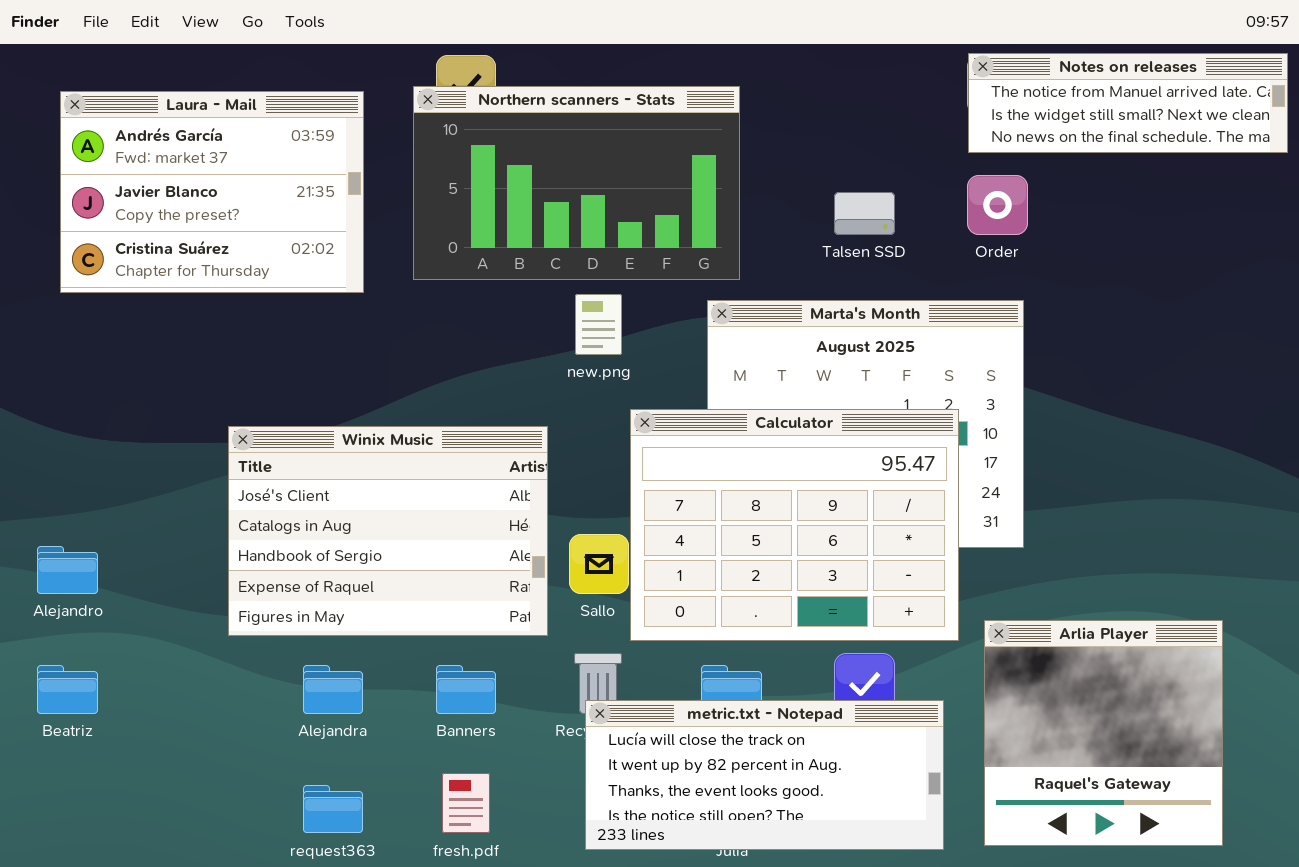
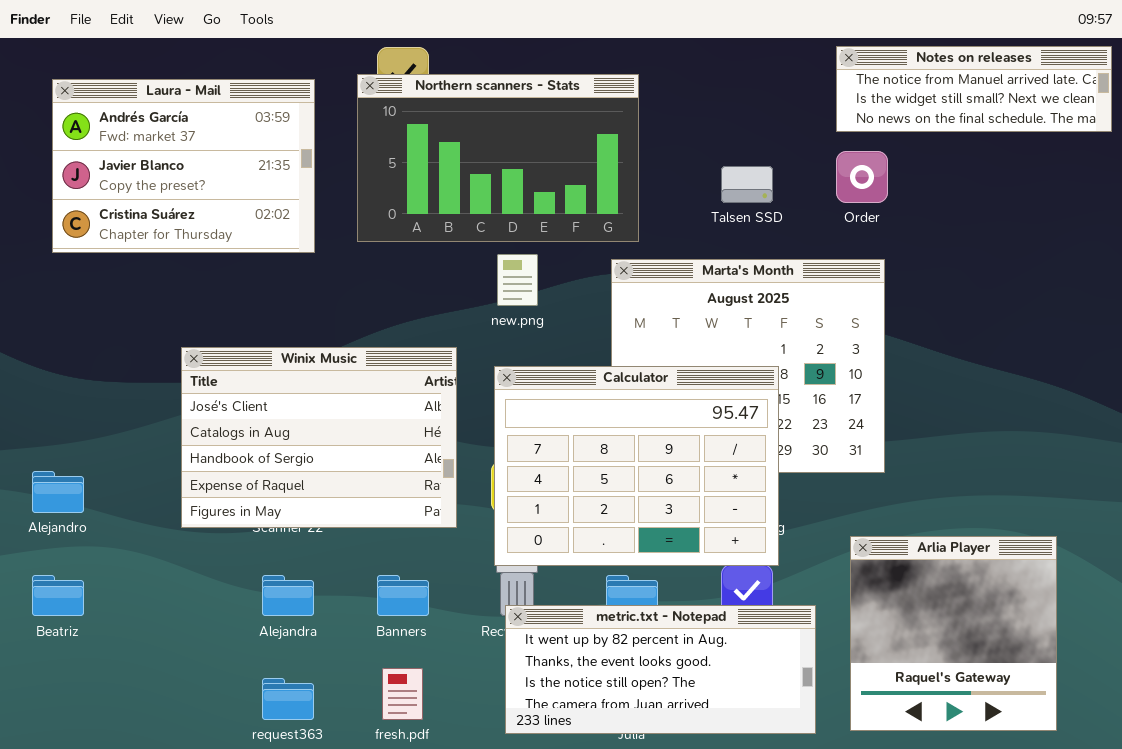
Calculator: [630,409,959,641] -> [494,366,779,566], moved
Winix Music: [228,426,548,636] -> [181,347,457,528], moved
metric.txt - Notepad: [585,700,944,850] -> [505,605,816,734], scrolled down 1 row

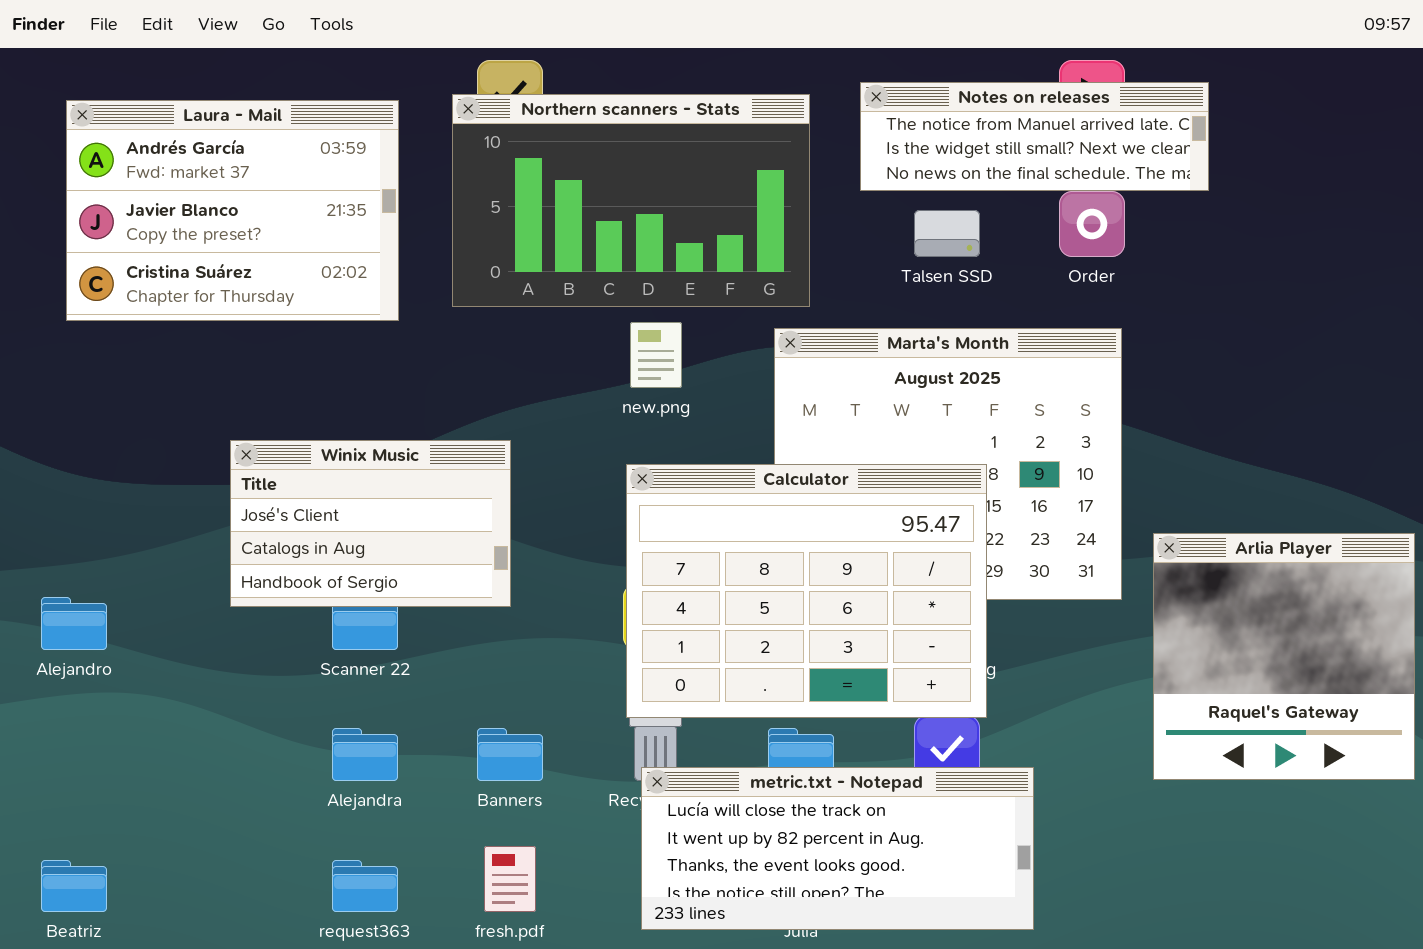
Notes on releases: [836,46,1112,132] -> [860,82,1209,191], moved
Winix Music: [181,347,457,528] -> [230,440,511,607], resized
Arlia Player: [850,536,1057,731] -> [1153,533,1415,780], moved
Beatriz: [32,575,84,616] -> [41,860,107,912], moved
metric.txt - Notepad: [505,605,816,734] -> [641,767,1034,930], scrolled up 1 row

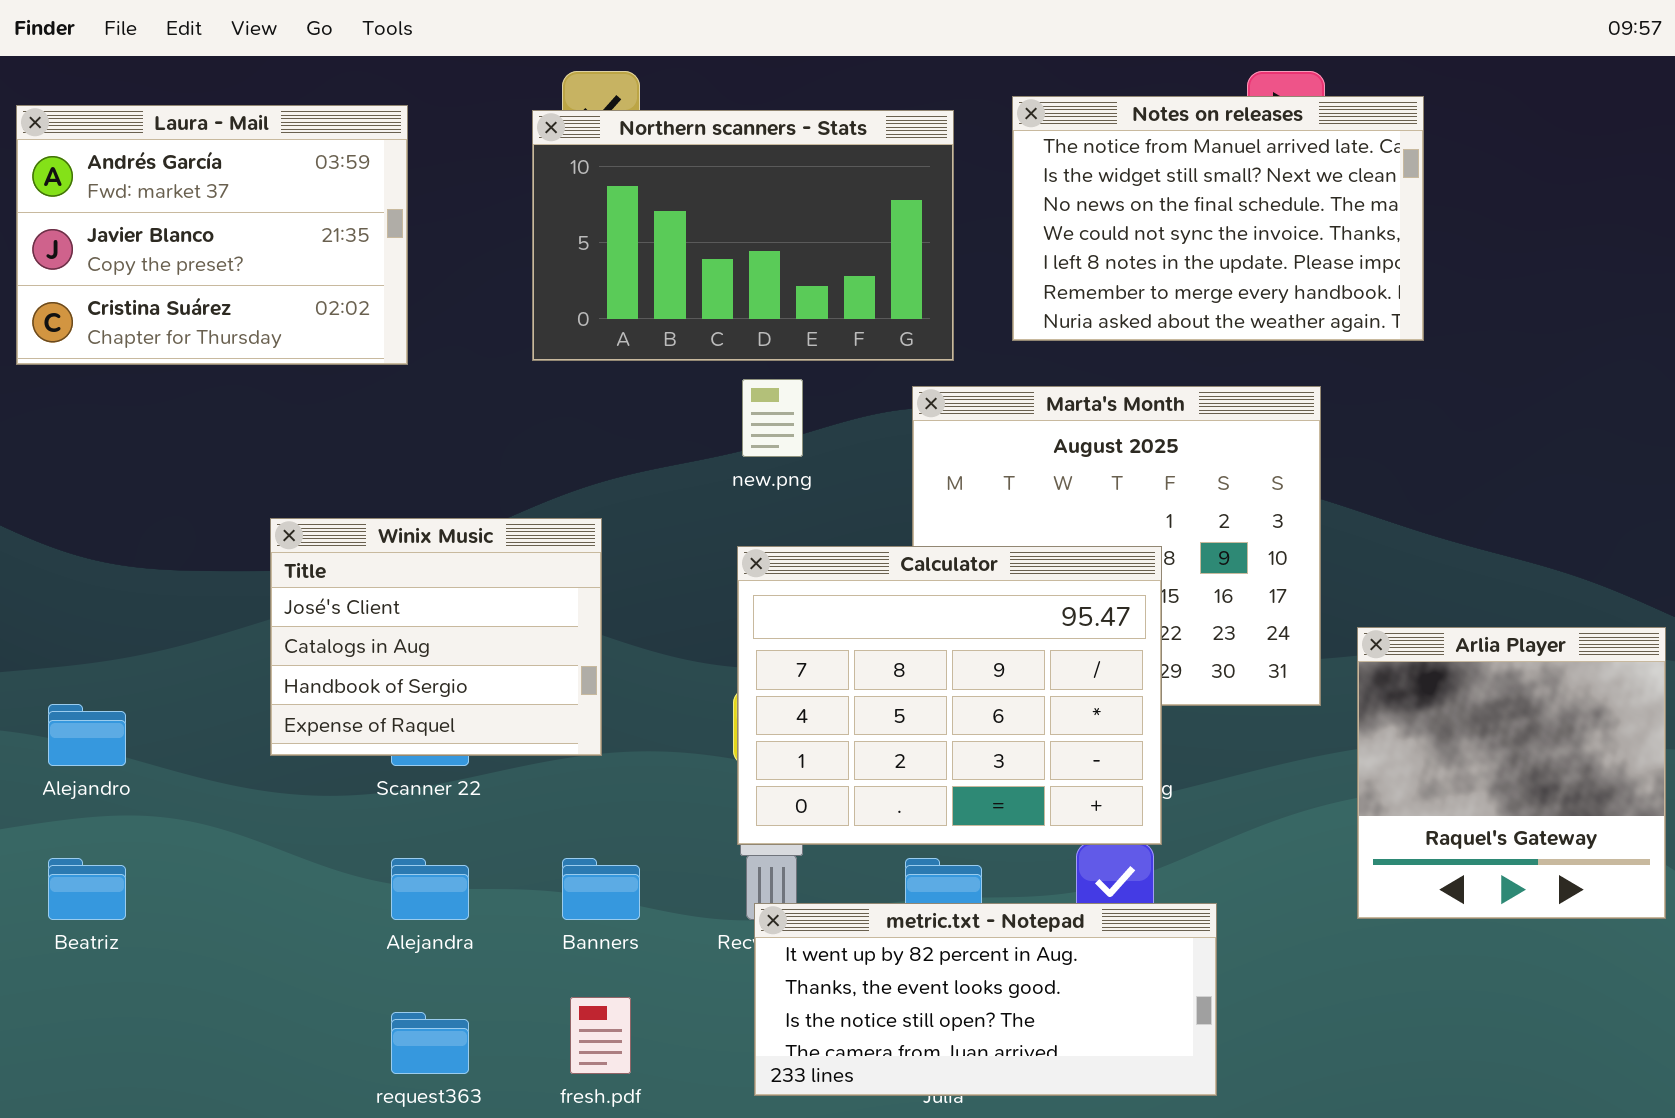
Notes on releases: [860,82,1209,191] -> [1012,96,1424,341], resized
Laura - Mail: [66,100,399,321] -> [16,105,408,365], moved
Winix Music: [230,440,511,607] -> [270,518,602,756], resized
metric.txt - Notepad: [641,767,1034,930] -> [754,903,1217,1096], scrolled down 1 row
Beatriz: [41,860,107,912] -> [48,858,126,920], moved

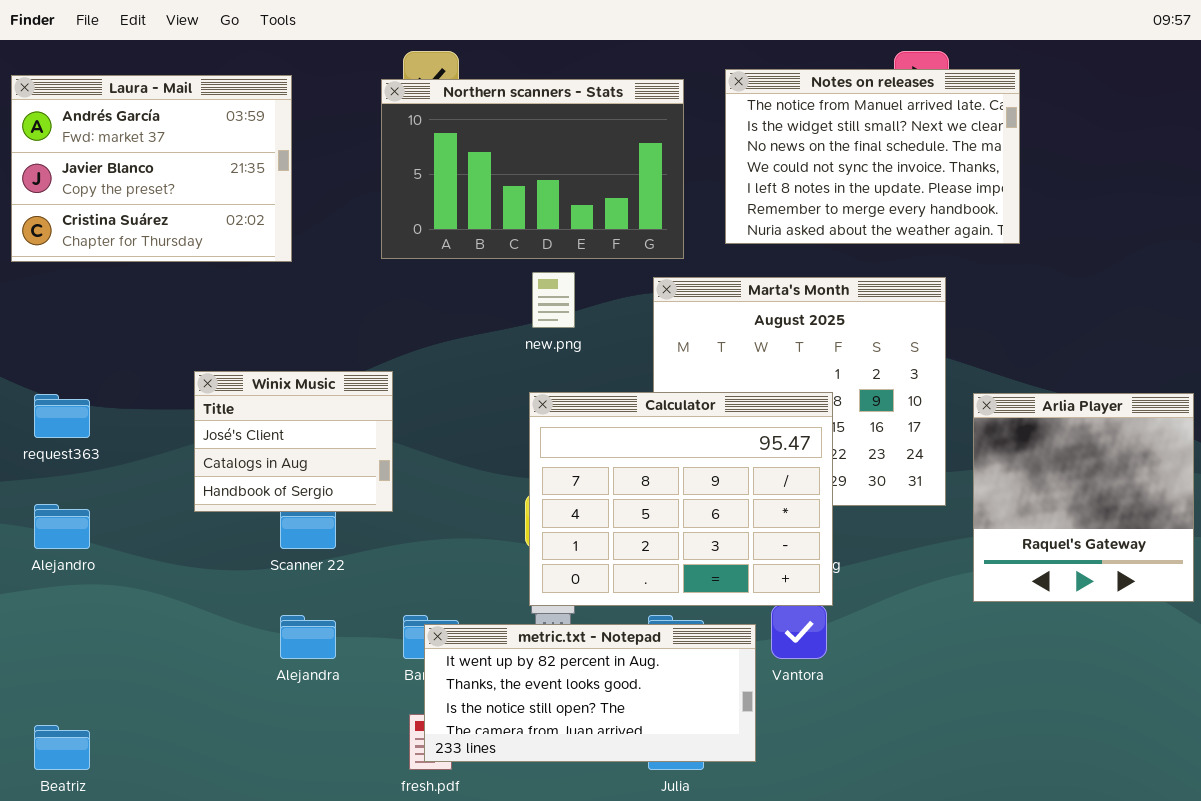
Winix Music: [270,518,602,756] -> [194,371,393,512], resized
Arlia Player: [1357,627,1666,919] -> [973,393,1194,602], moved
Beatriz: [48,858,126,920] -> [34,725,90,770], moved
metric.txt - Notepad: [754,903,1217,1096] -> [424,624,756,762], moved
request363: [391,1012,469,1074] -> [34,394,90,438], moved

